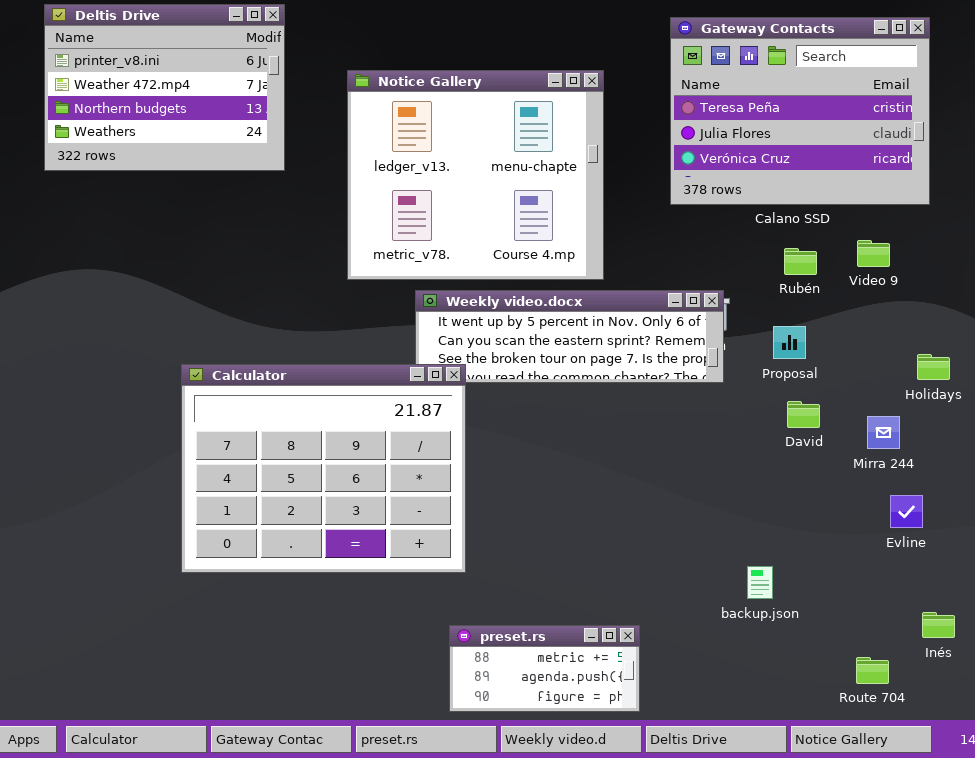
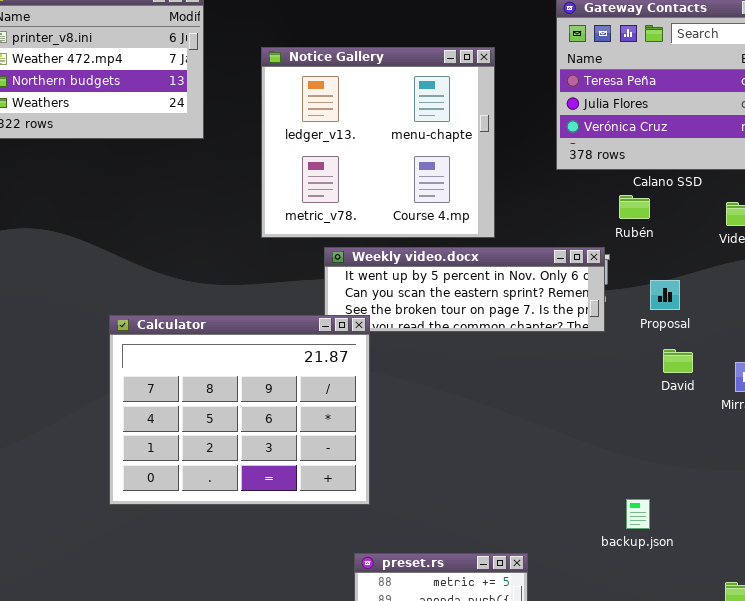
Rubén: [784,248,817,275] -> [619,195,650,219], moved

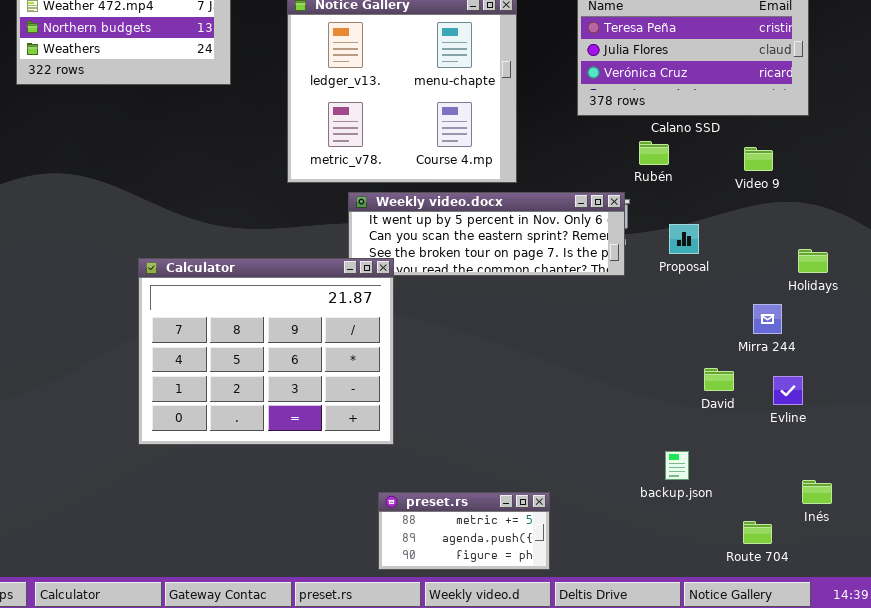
David: [663,349,693,373] -> [704,368,734,391], moved
backup.json: [626,499,650,529] -> [665,451,689,480], moved

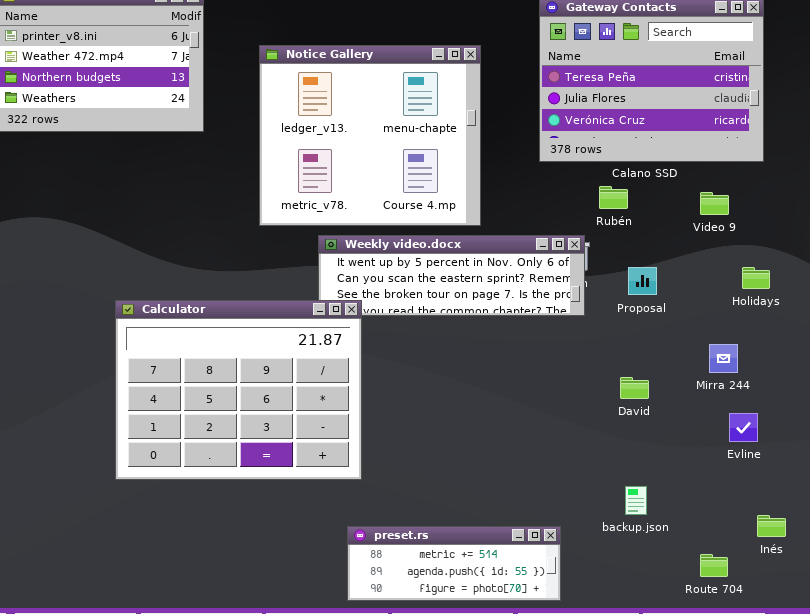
Holidays: [798,249,828,273] -> [742,267,770,289], moved
David: [704,368,734,391] -> [620,377,649,399], moved
preset.rs: [378,492,550,570] -> [347,526,561,601], resized

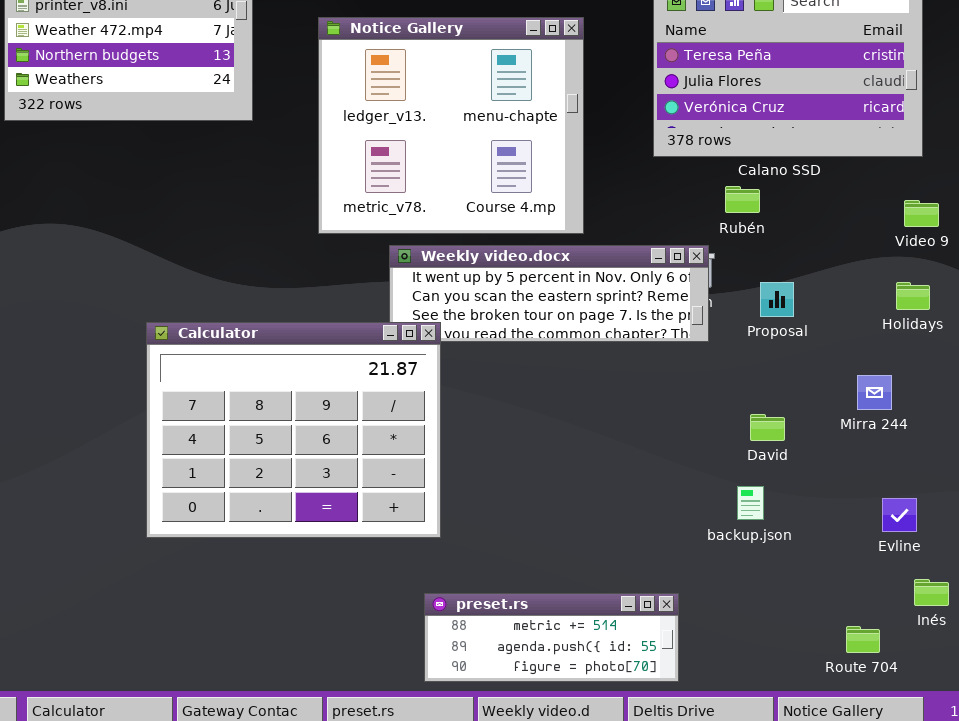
Video 9: [700,192,729,215] -> [904,200,939,227], moved
Evline: [729,413,758,442] -> [882,498,917,532], moved
backup.json: [625,486,647,515] -> [737,486,764,520], moved

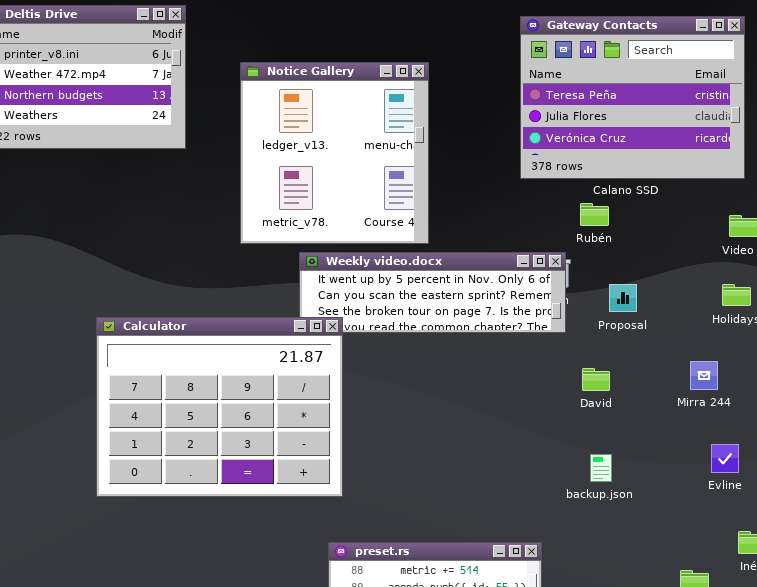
Notice Gallery: [318,17,584,234] -> [240,62,429,244], resized
David: [750,414,785,441] -> [582,368,610,391], moved
Evline: [882,498,917,532] -> [711,444,739,473], moved

